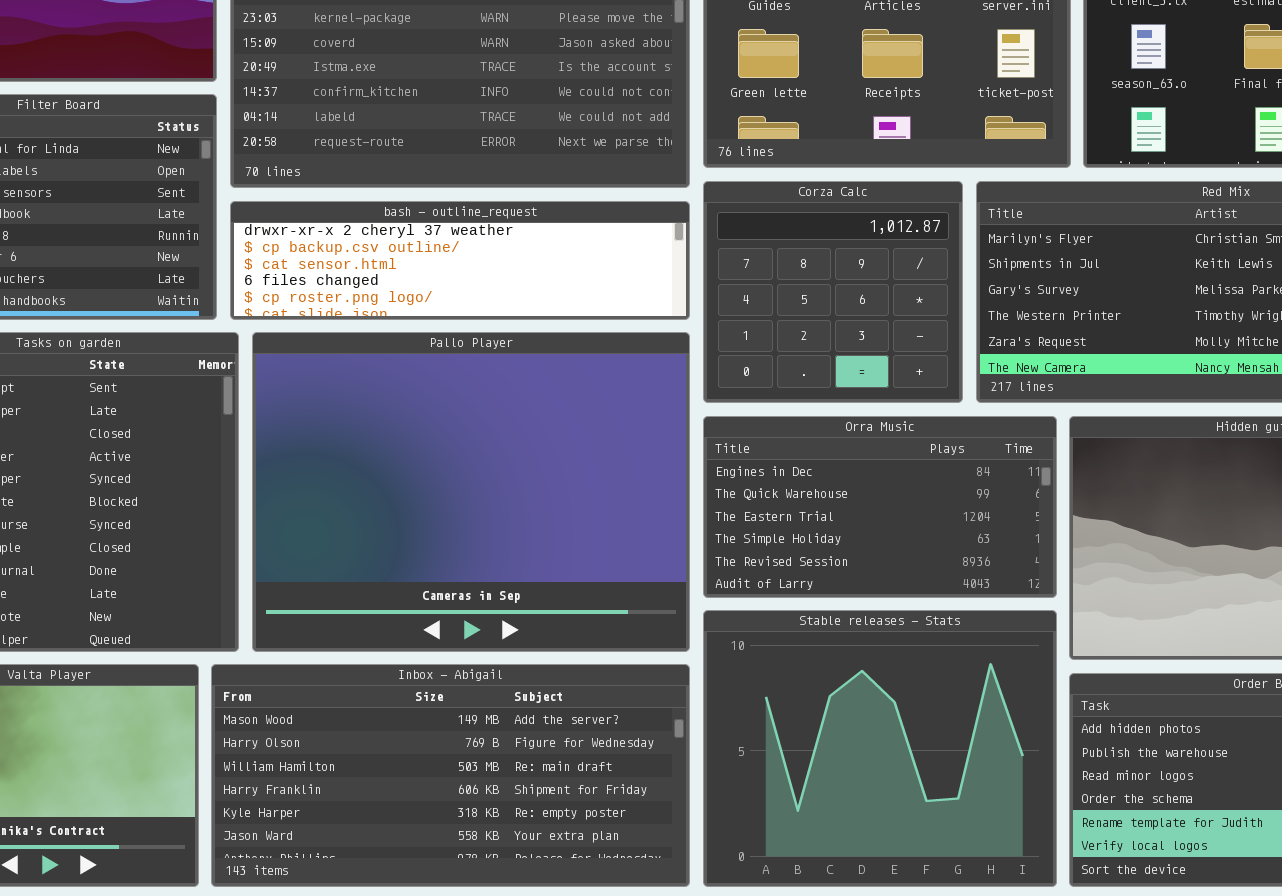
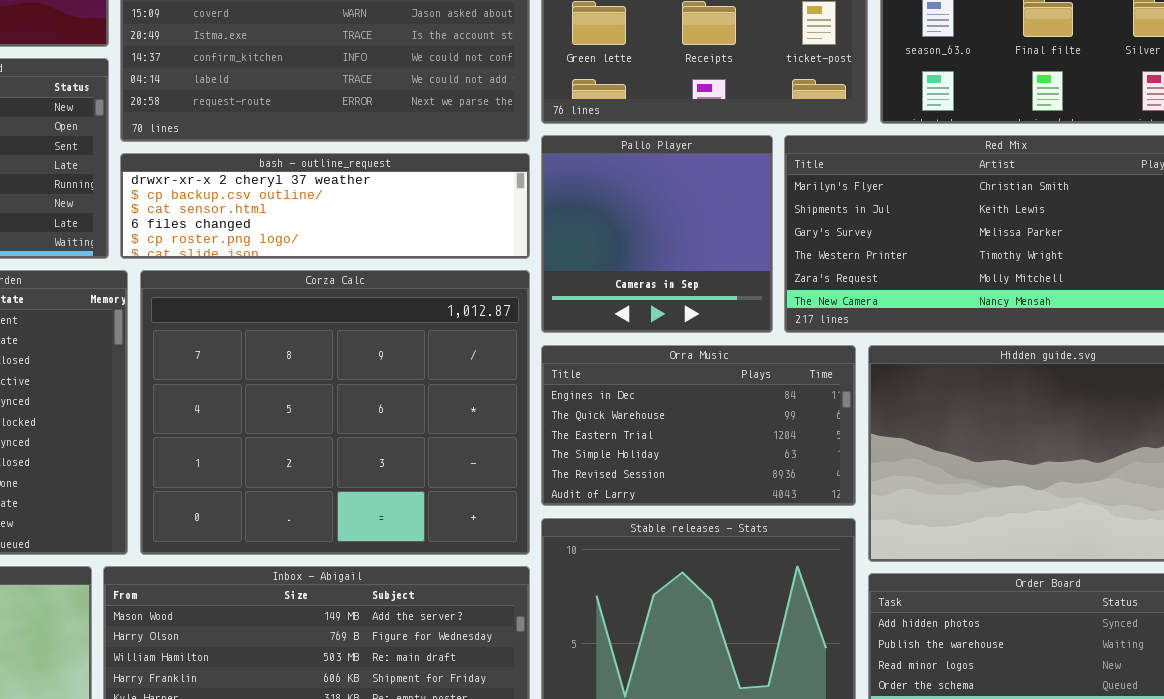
Corza Calc: [703,181,963,403] -> [140,270,530,555], moved, resized
Pallo Player: [252,332,690,652] -> [541,135,773,333], moved, resized

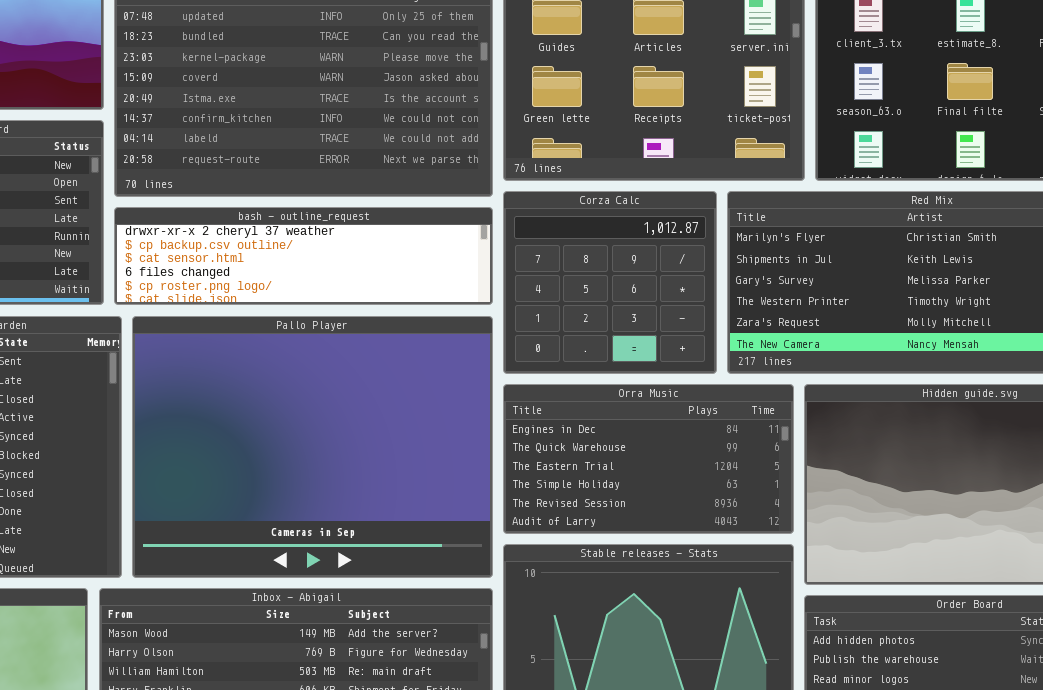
Pallo Player: [541,135,773,333] -> [132,316,493,578], moved, resized
Corza Calc: [140,270,530,555] -> [503,191,717,374], moved, resized

